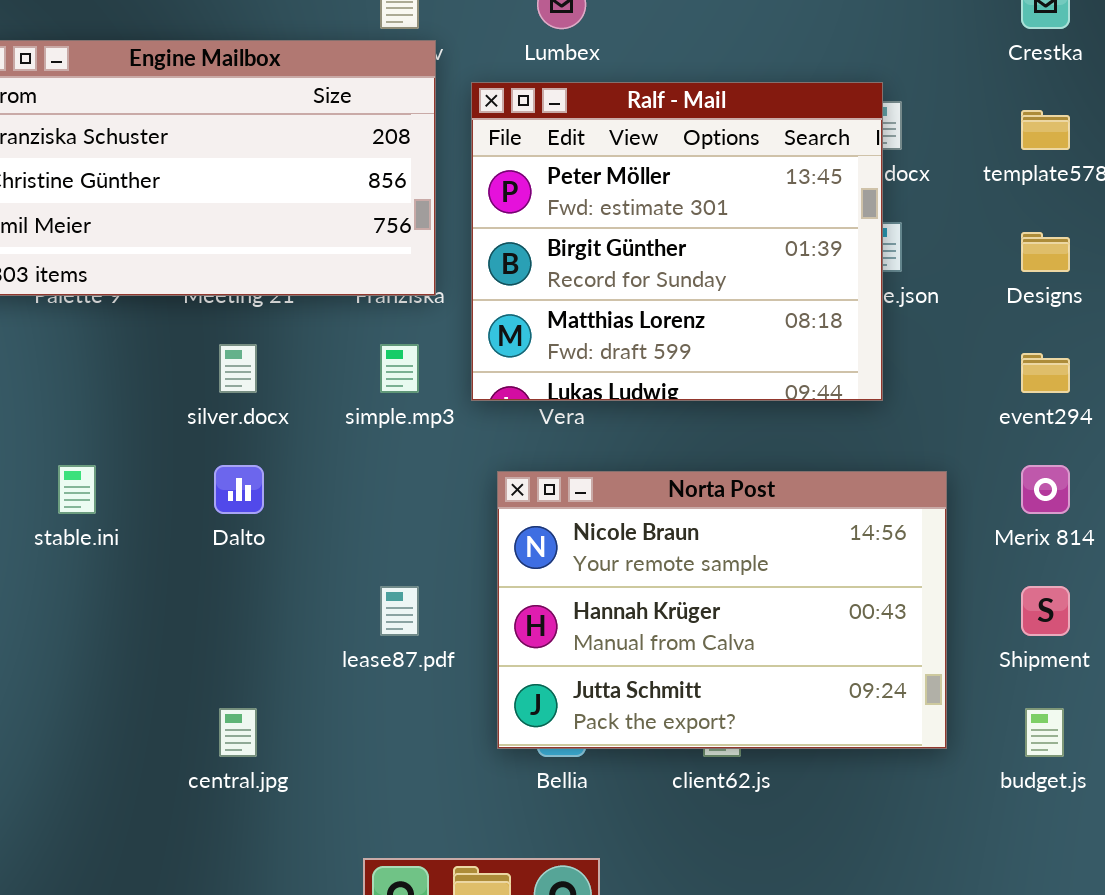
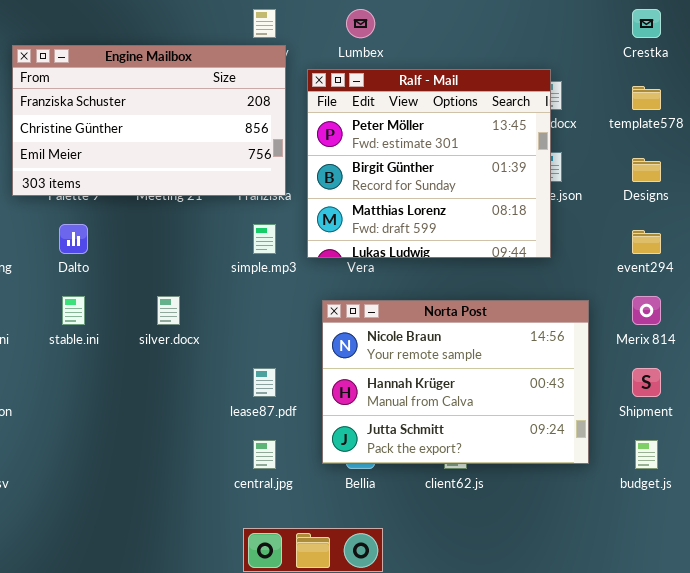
silver.docx: [219,344,257,393] -> [157,296,180,325], moved
Dalto: [214,465,264,514] -> [59,224,88,254], moved
central.jpg: [219,708,257,757] -> [253,440,276,469], moved

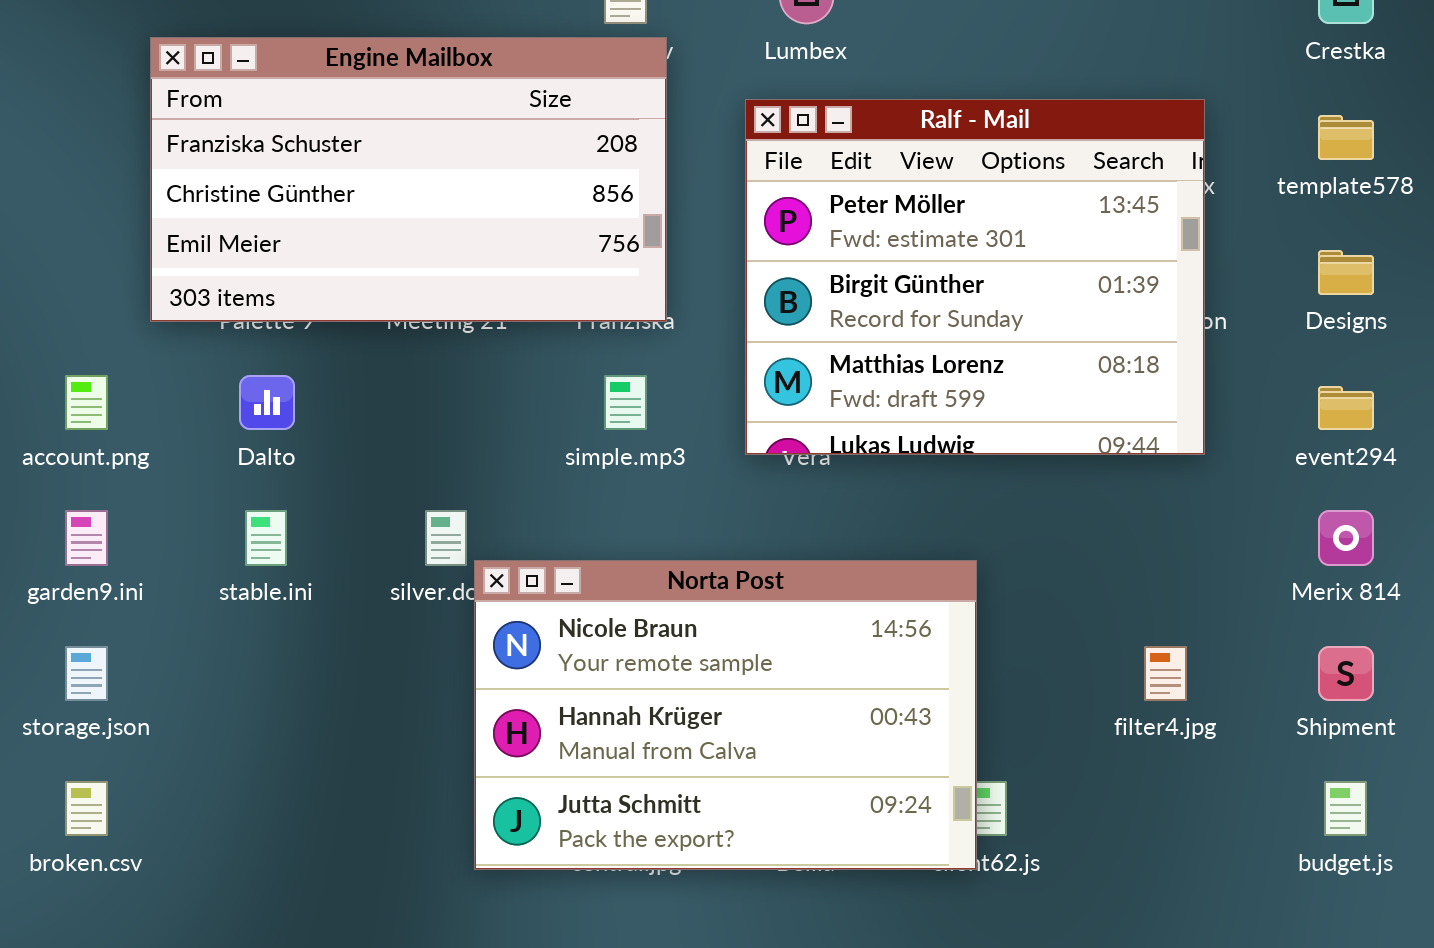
Ralf - Mail: [307,69,551,258] -> [745,99,1205,455], moved
Norta Post: [322,300,589,464] -> [474,560,977,870], moved

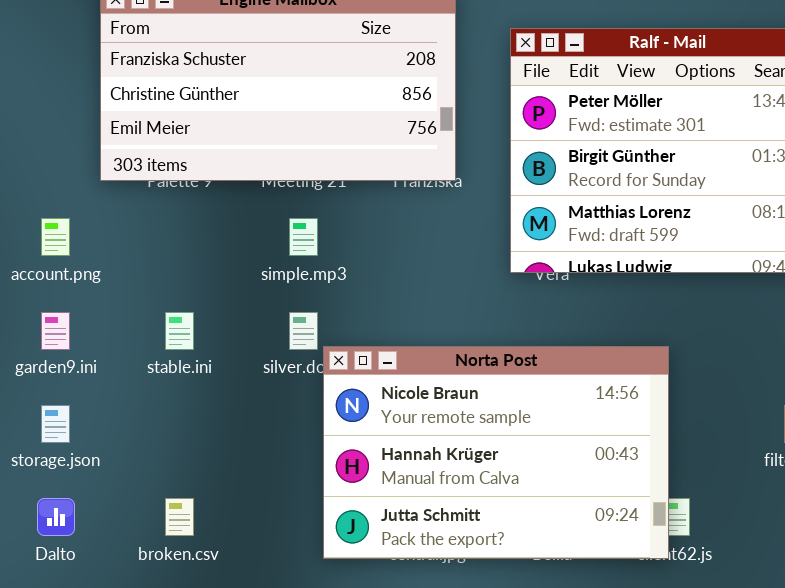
Dalto: [239,375,295,430] -> [37,498,75,536], moved
simple.mp3: [604,375,647,430] -> [289,218,318,256], moved
broken.csv: [65,781,108,836] -> [165,498,194,536], moved

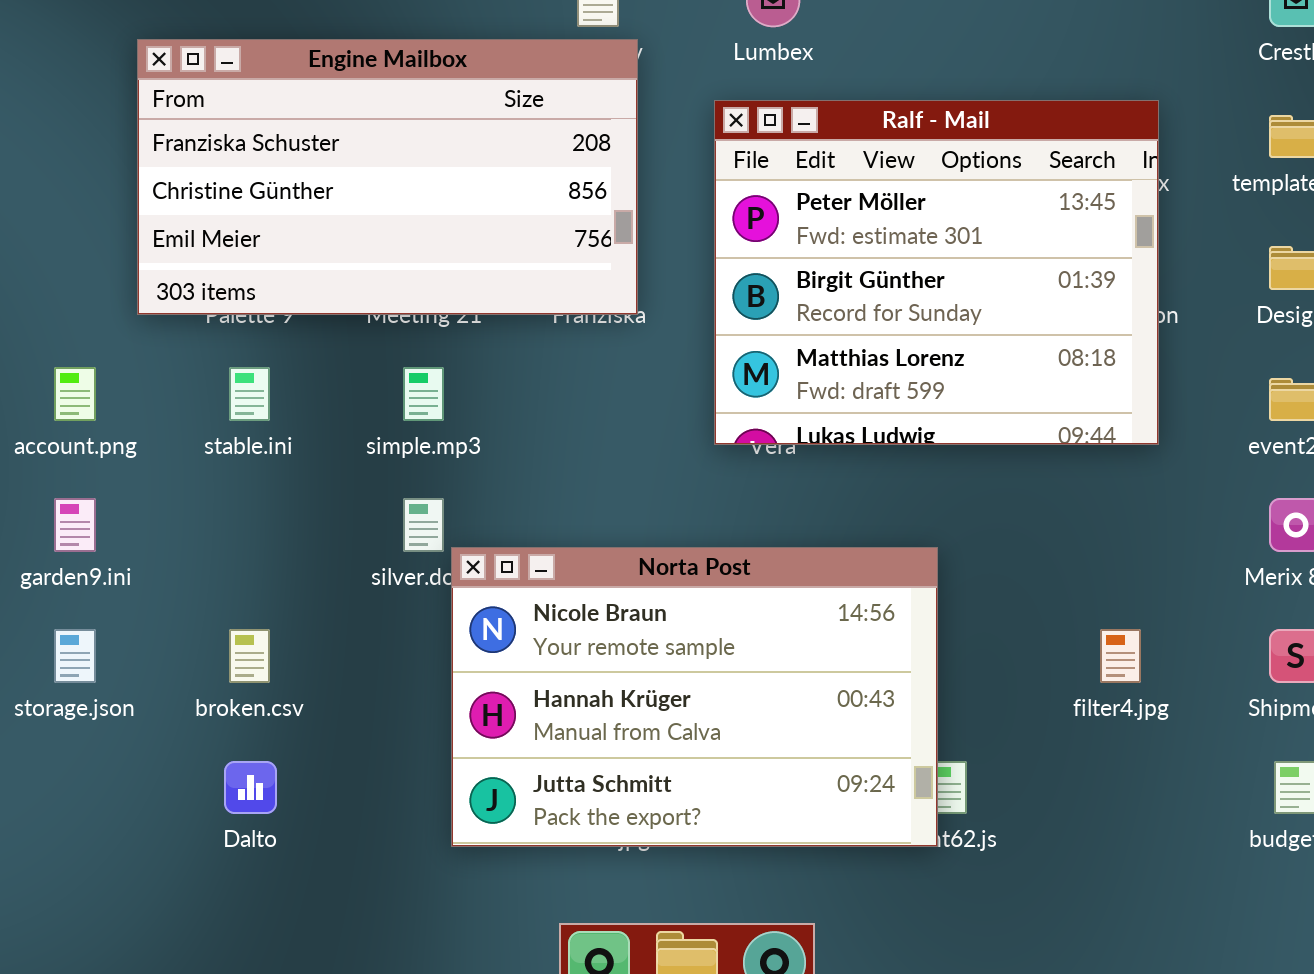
stable.ini: [165,312,194,350] -> [229,367,270,421], moved
Dalto: [37,498,75,536] -> [224,761,277,814], moved
broken.csv: [165,498,194,536] -> [229,629,270,683], moved

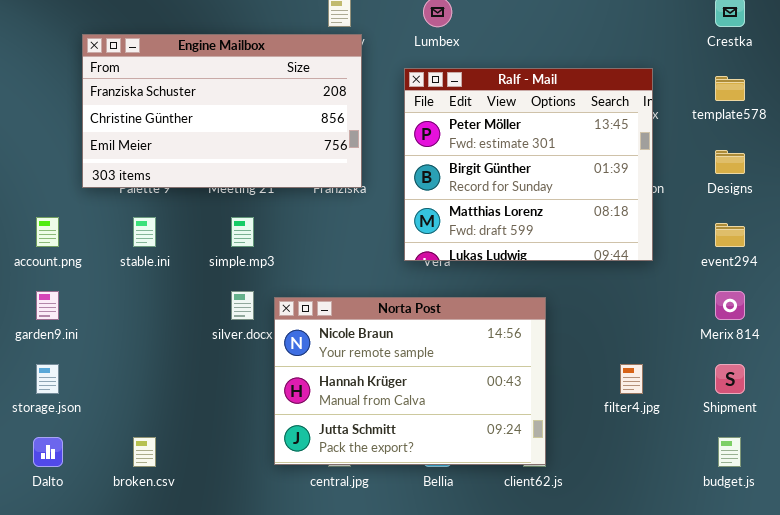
Norta Post: [451,547,938,847] -> [274,297,546,465], moved
broken.csv: [229,629,270,683] -> [133,437,156,467], moved
Dalto: [224,761,277,814] -> [33,437,63,467], moved

